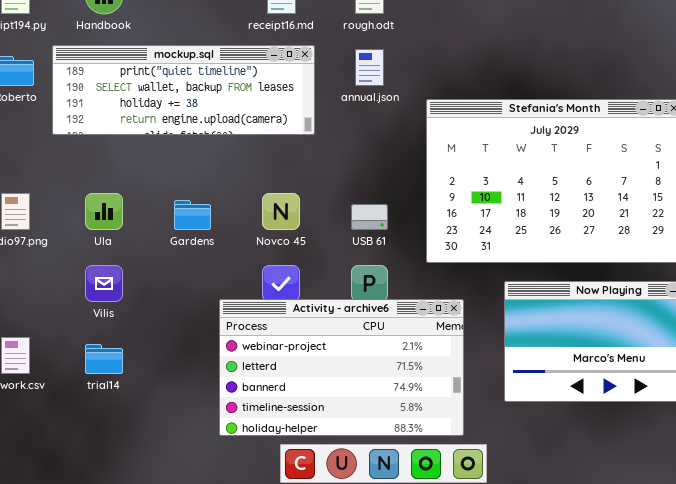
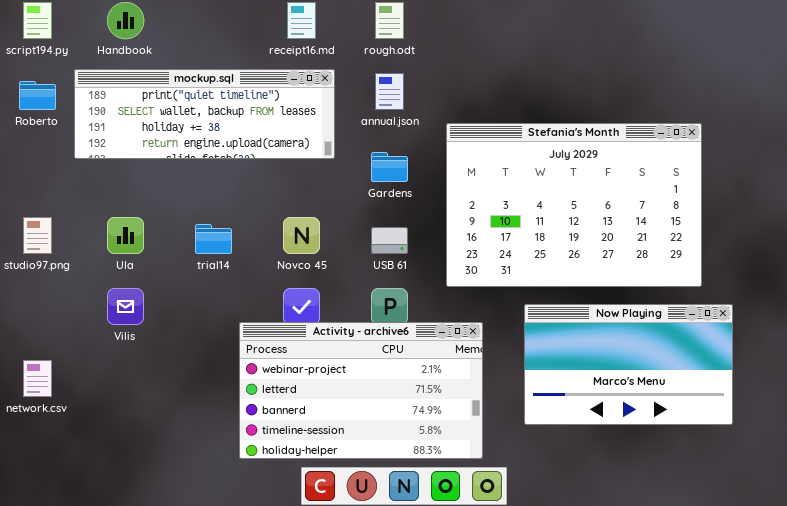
Gardens: [174,200,211,230] -> [371,152,408,182], moved
trial14: [85,344,123,374] -> [195,224,232,254], moved

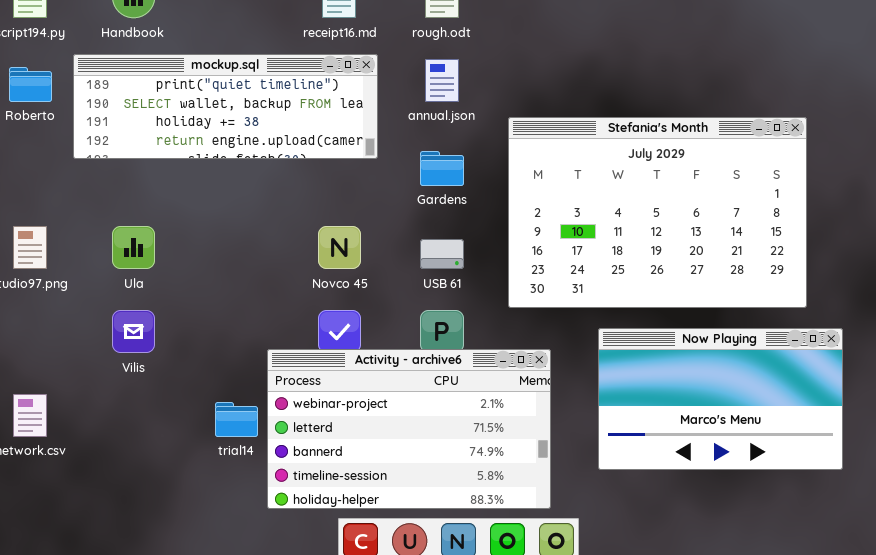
trial14: [195,224,232,254] -> [215,402,258,437], moved

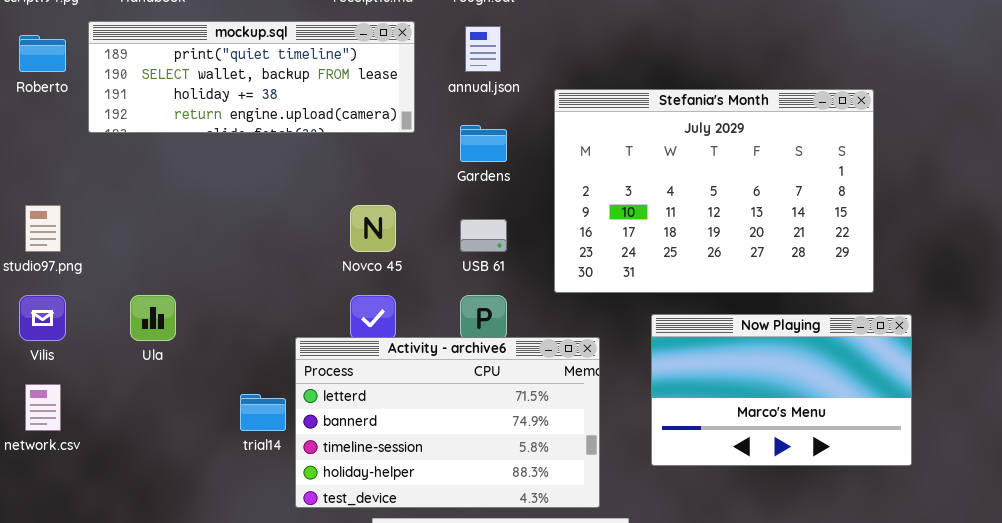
Ula: [112,226,155,269] -> [130,295,176,341], moved
Vilis: [112,310,155,353] -> [19,295,66,341], moved
Activity - archive6: [267,349,551,509] -> [295,337,600,508], scrolled down 1 row

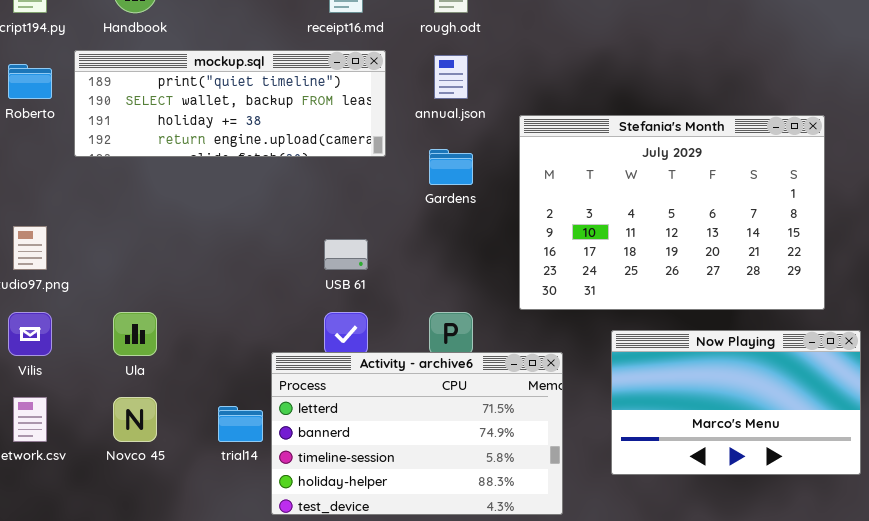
Novco 45: [350,205,396,252] -> [113,397,157,442], moved
USB 61: [460,219,507,252] -> [324,239,368,270], moved

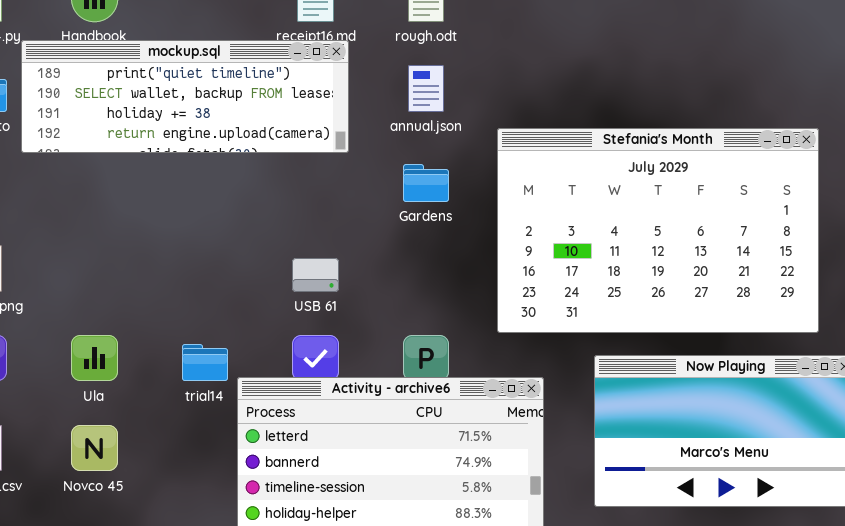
mockup.sql: [74,50,386,157] -> [21,40,349,153], moved
trial14: [218,406,263,442] -> [182,344,228,381], moved

